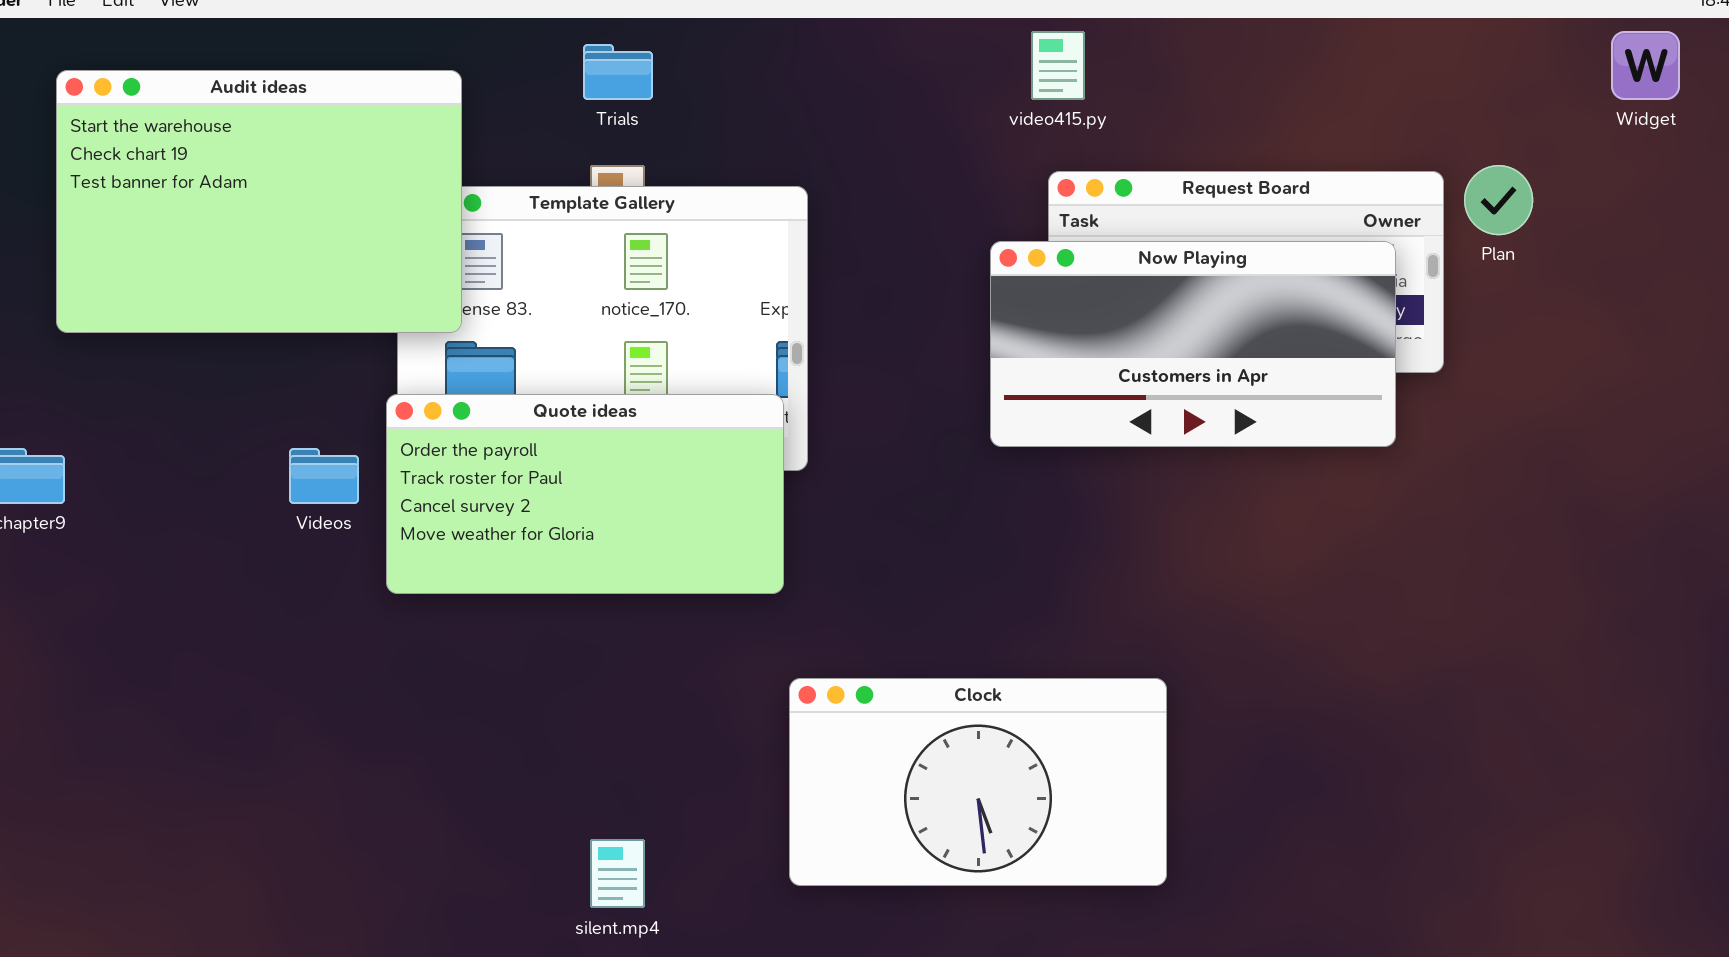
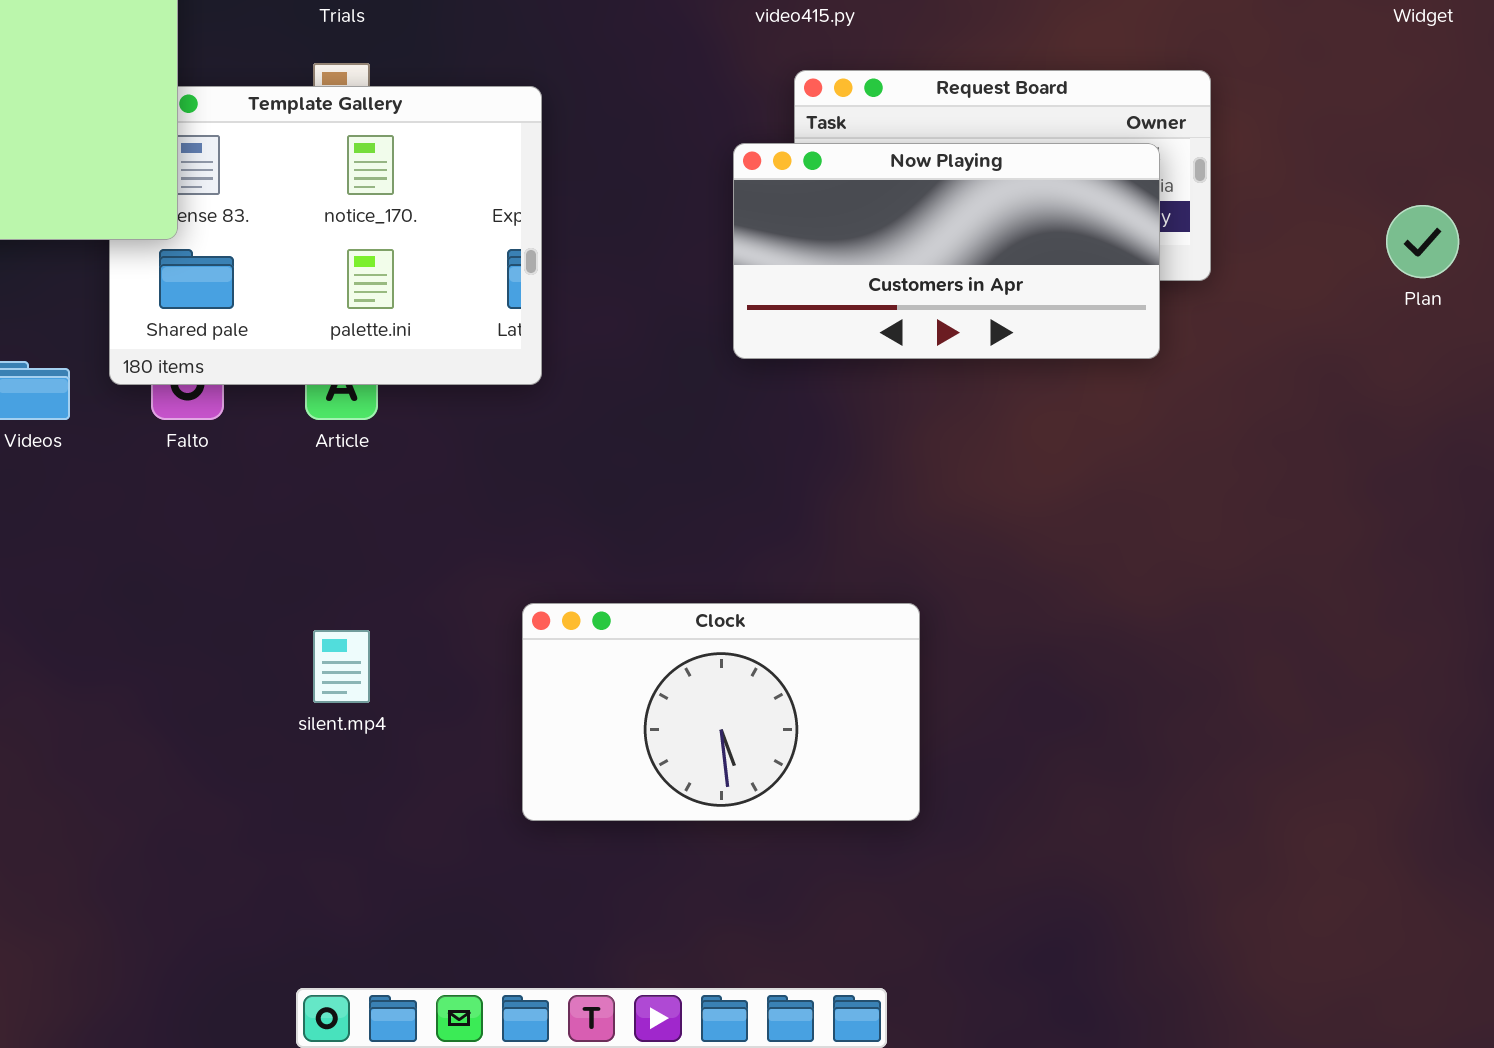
Plan: [1464,165,1533,235] -> [1386,205,1459,278], moved
Quote ideas: [386,394,784,594] -> none, closed
silent.mp4: [590,839,645,908] -> [313,630,370,703], moved

